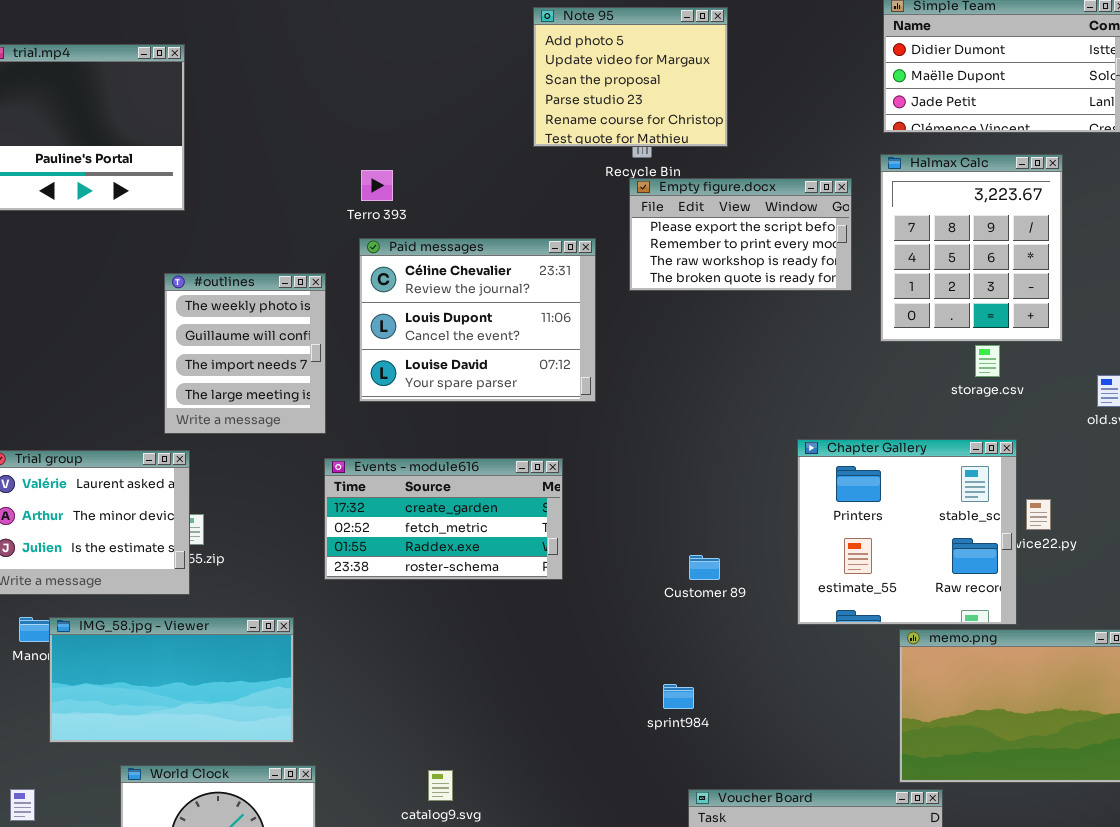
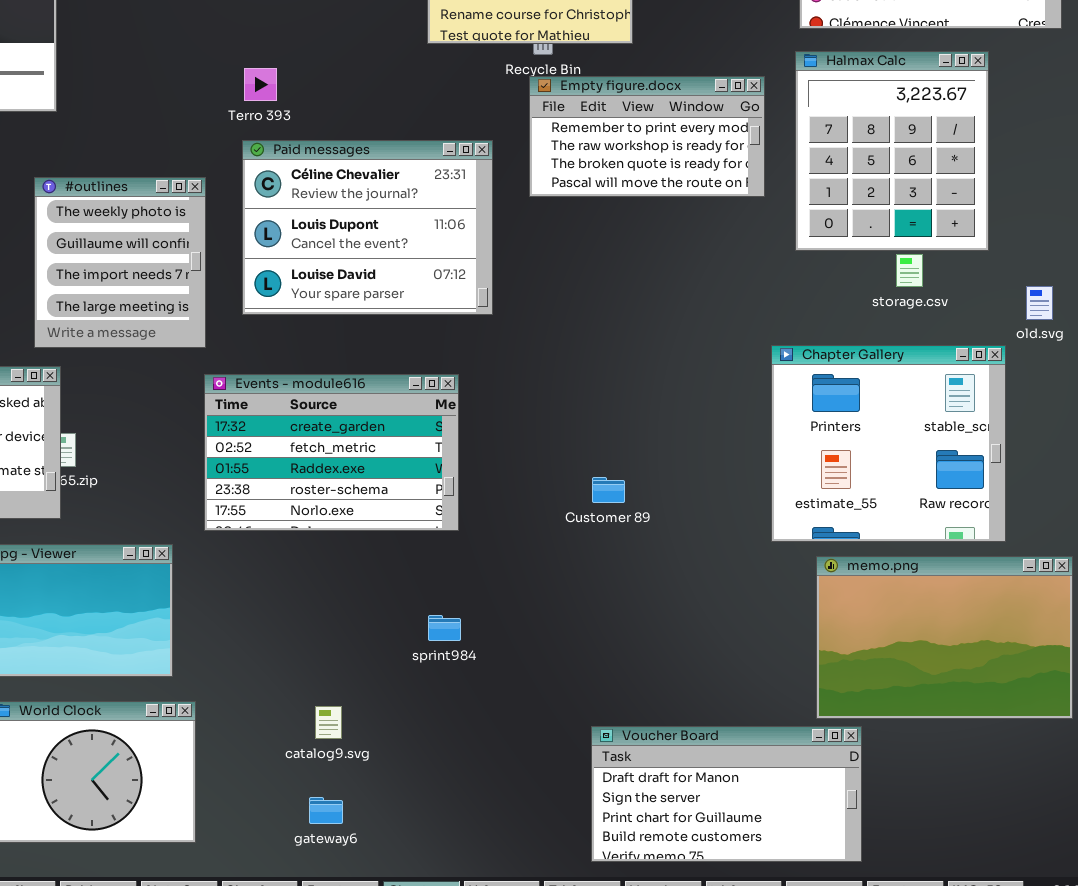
Empty figure.docx: [629,178,852,291] -> [529,76,765,197], scrolled down 1 row
Chapter Gallery: [797,439,1017,625] -> [771,345,1006,542], moved
Events - module616: [324,458,563,580] -> [204,374,459,531], resized
sprint984: [663,684,694,709] -> [428,615,461,641], moved

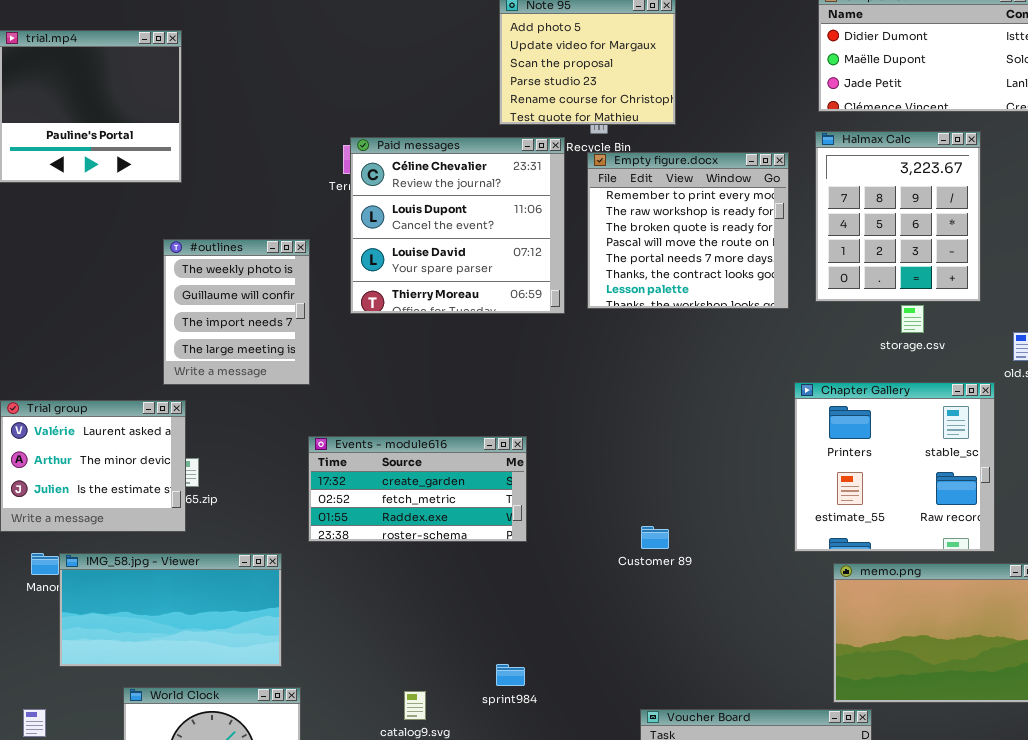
Empty figure.docx: [529,76,765,197] -> [587,152,789,309], resized
Paid messages: [242,140,493,315] -> [350,137,565,314], moved, resized
Events - module616: [204,374,459,531] -> [308,436,527,542], resized
Customer 89: [592,477,625,503] -> [641,526,669,549], moved
sprint984: [428,615,461,641] -> [496,664,525,686], moved

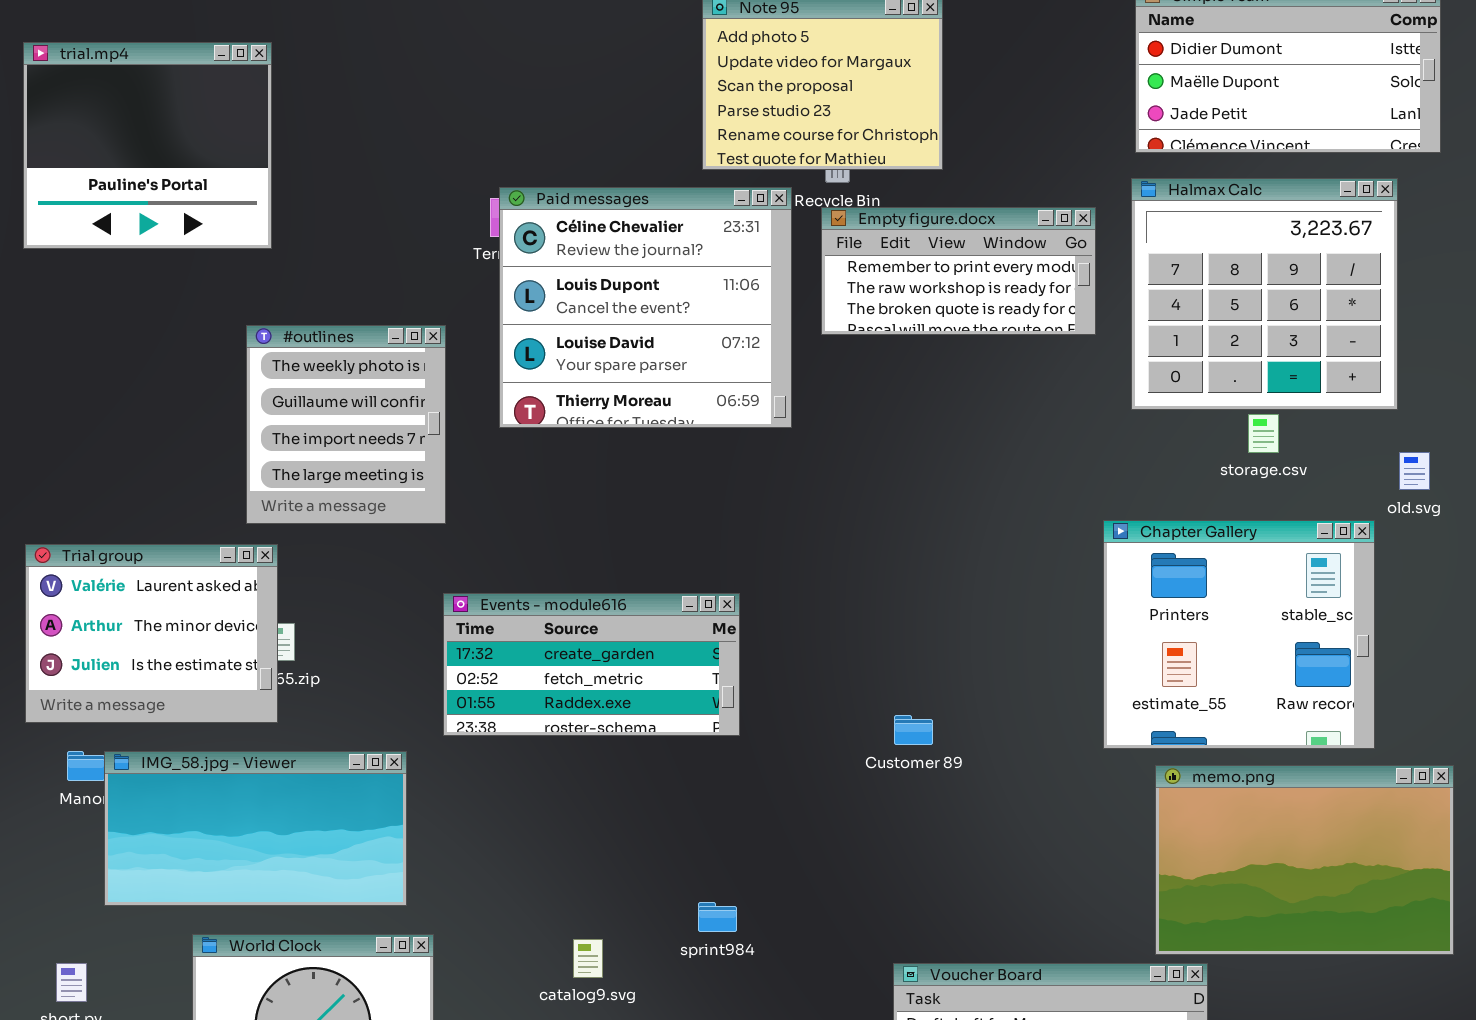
Halmax Calc: [815,131,981,302] -> [1131,178,1398,410], resized
Empty figure.docx: [587,152,789,309] -> [821,207,1096,335], resized

